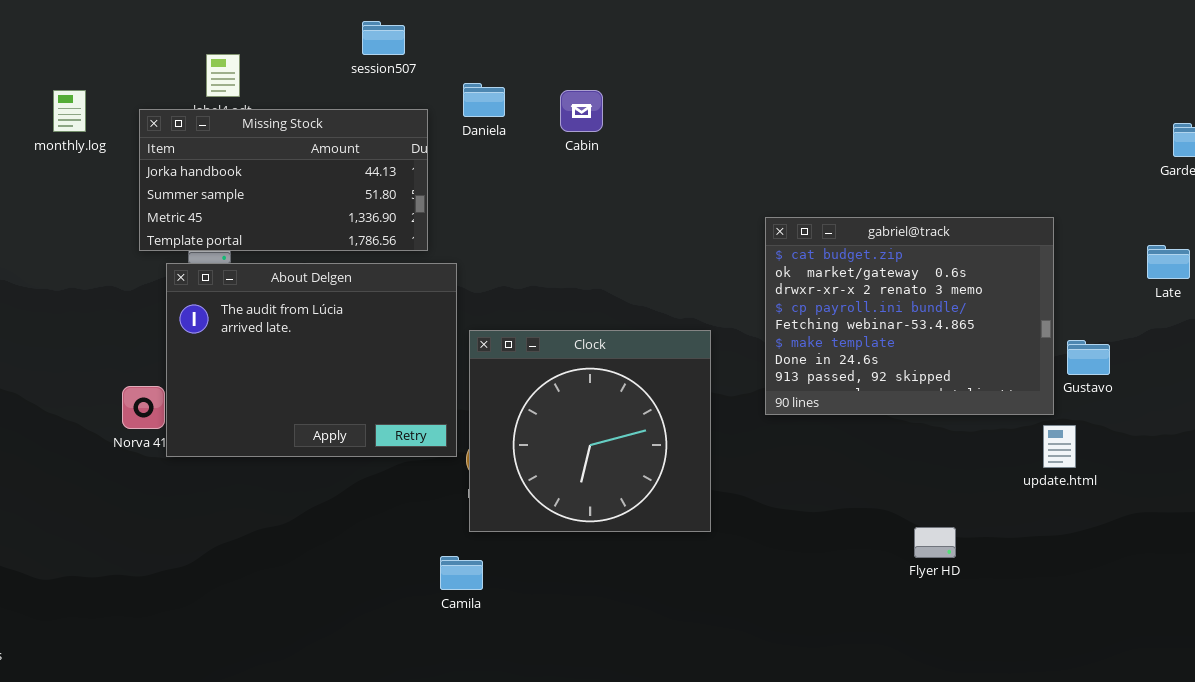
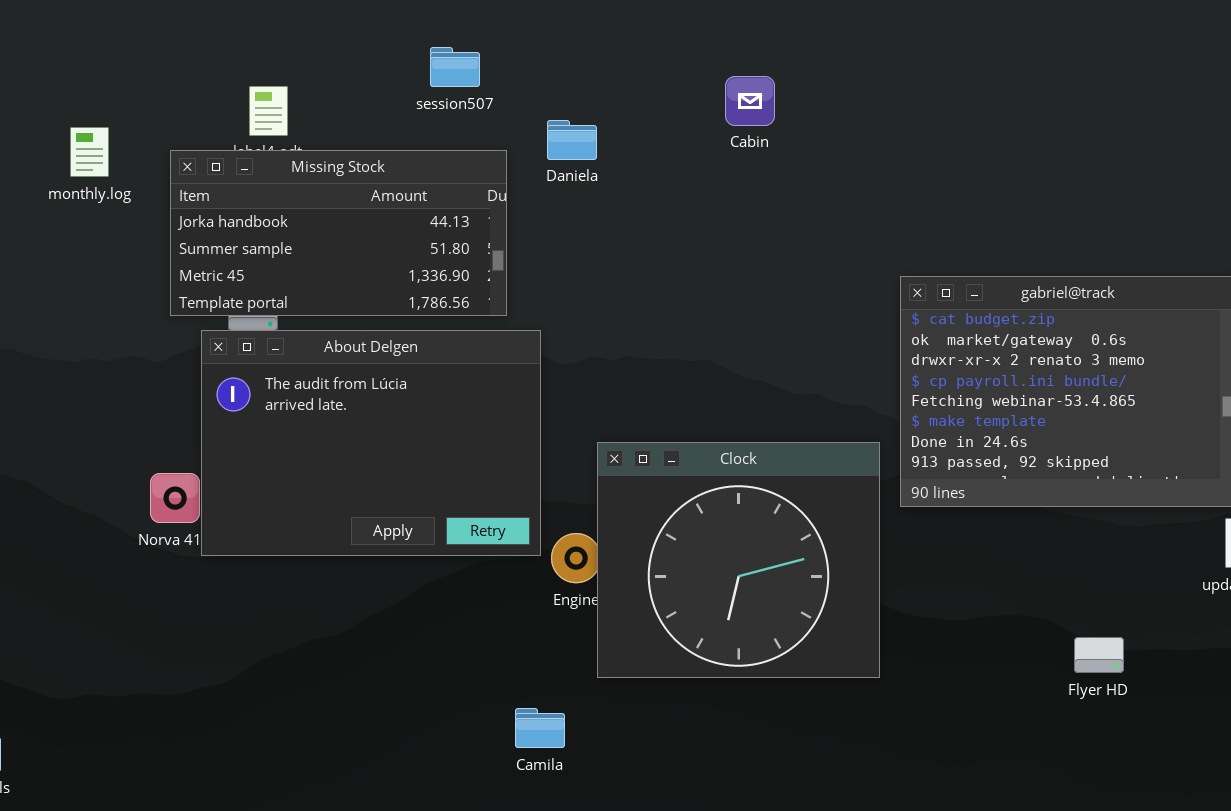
Cabin: [560,90,603,132] -> [725,76,775,126], moved
Clock: [469,330,711,532] -> [597,442,880,678], moved
Camila: [440,556,483,590] -> [515,708,565,748], moved

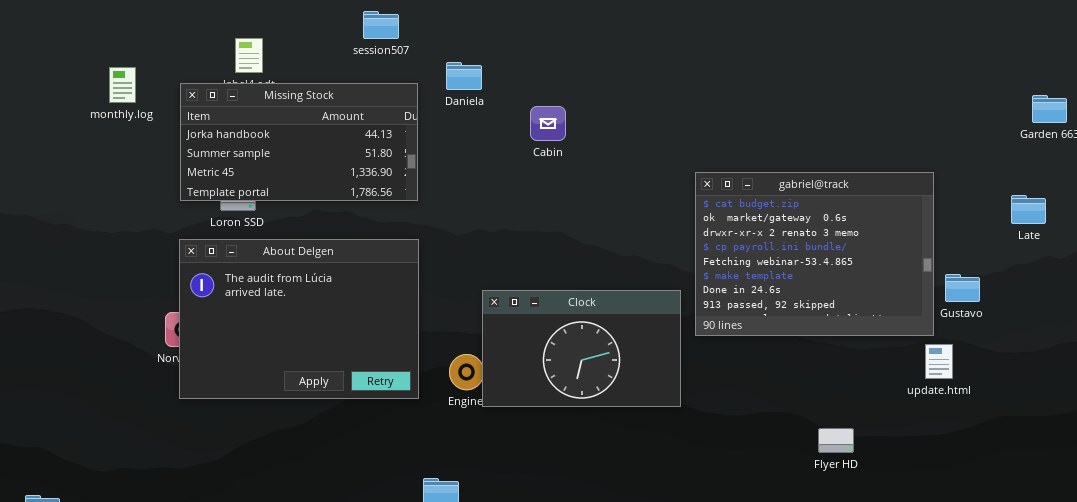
Cabin: [725,76,775,126] -> [530,106,566,141], moved
About Delgen: [201,330,541,556] -> [179,239,419,399], moved
Clock: [597,442,880,678] -> [482,290,681,407], resized

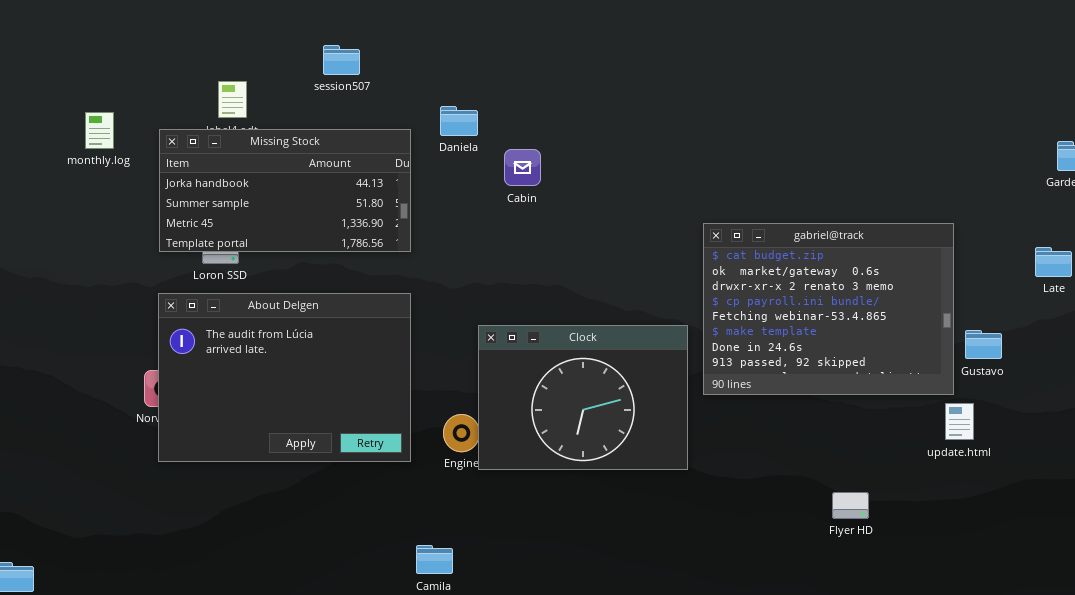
session507: [363,11,399,39] -> [323,45,360,75], moved
Cabin: [530,106,566,141] -> [504,149,541,186], moved
Clock: [482,290,681,407] -> [478,325,688,470], resized

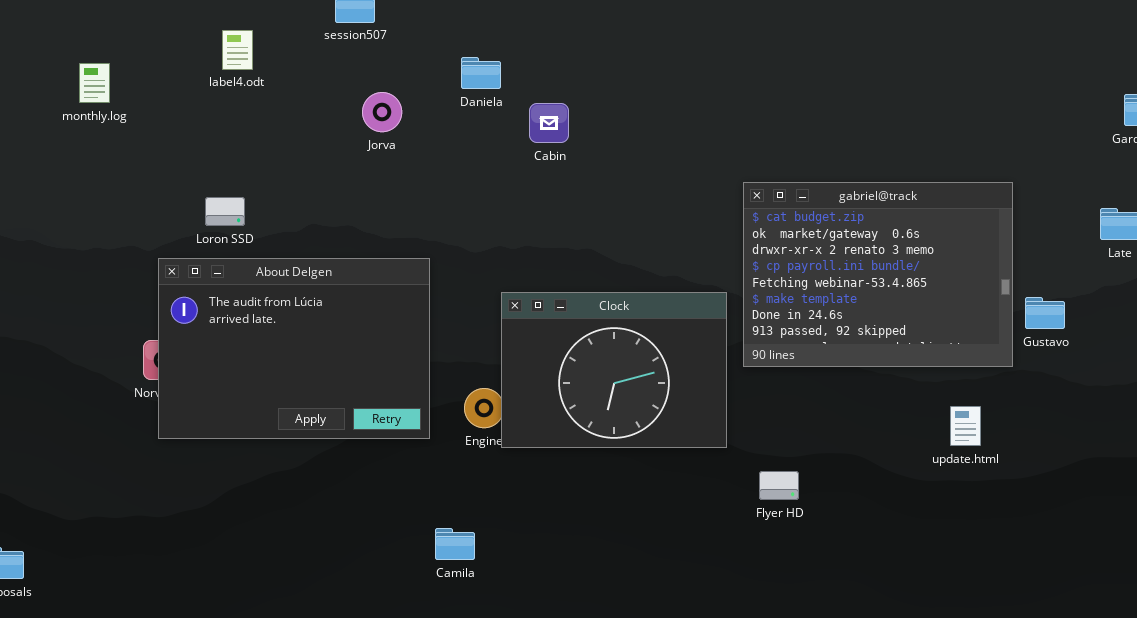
Missing Stock: [159,129,411,252] -> none, closed
update.html: [945,403,974,440] -> [950,406,981,446], moved
Flyer HD: [832,492,869,519] -> [759,471,799,500], moved

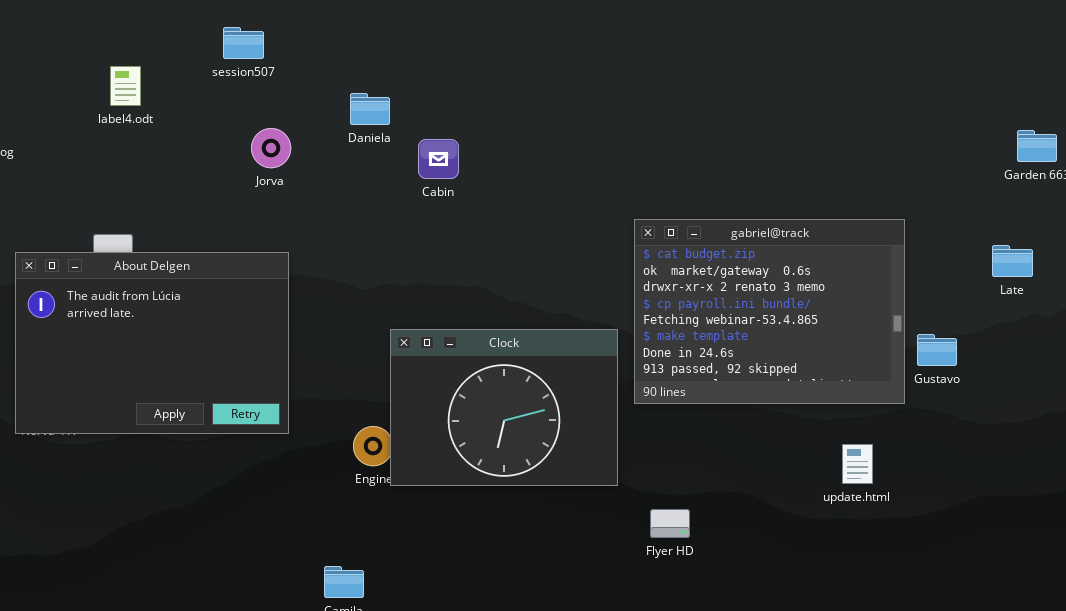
About Delgen: [158,258,430,439] -> [15,252,289,434], moved

